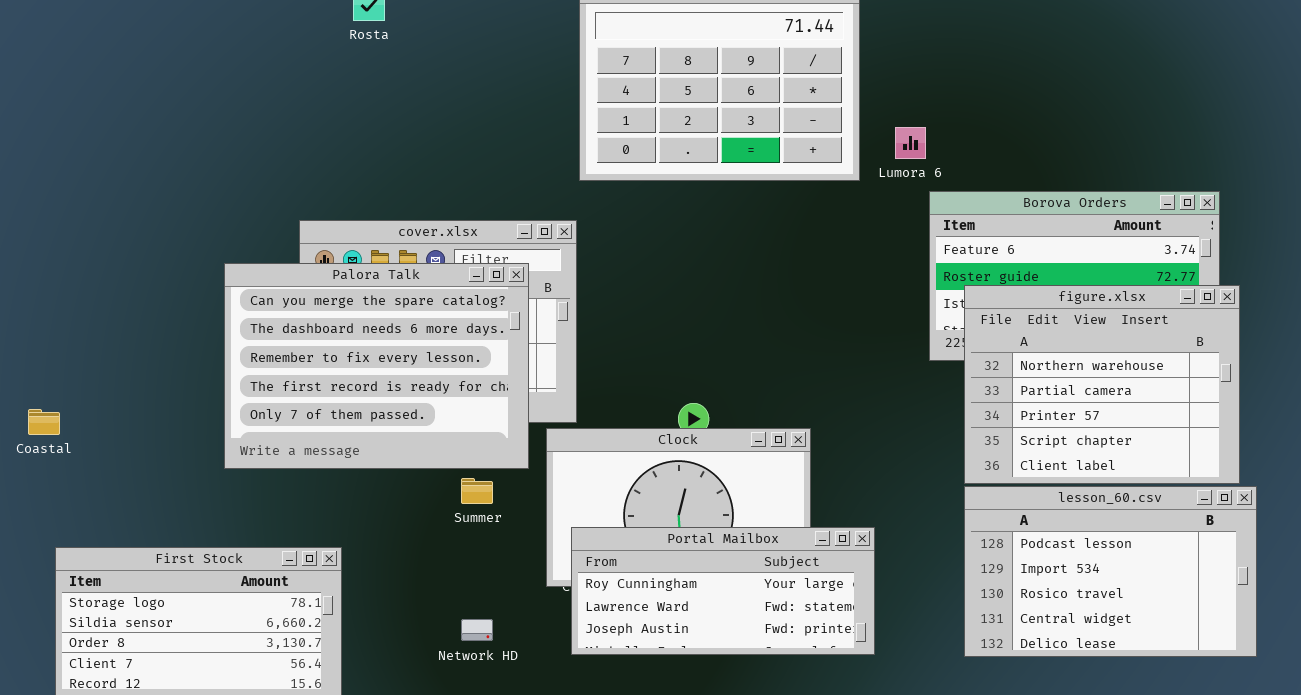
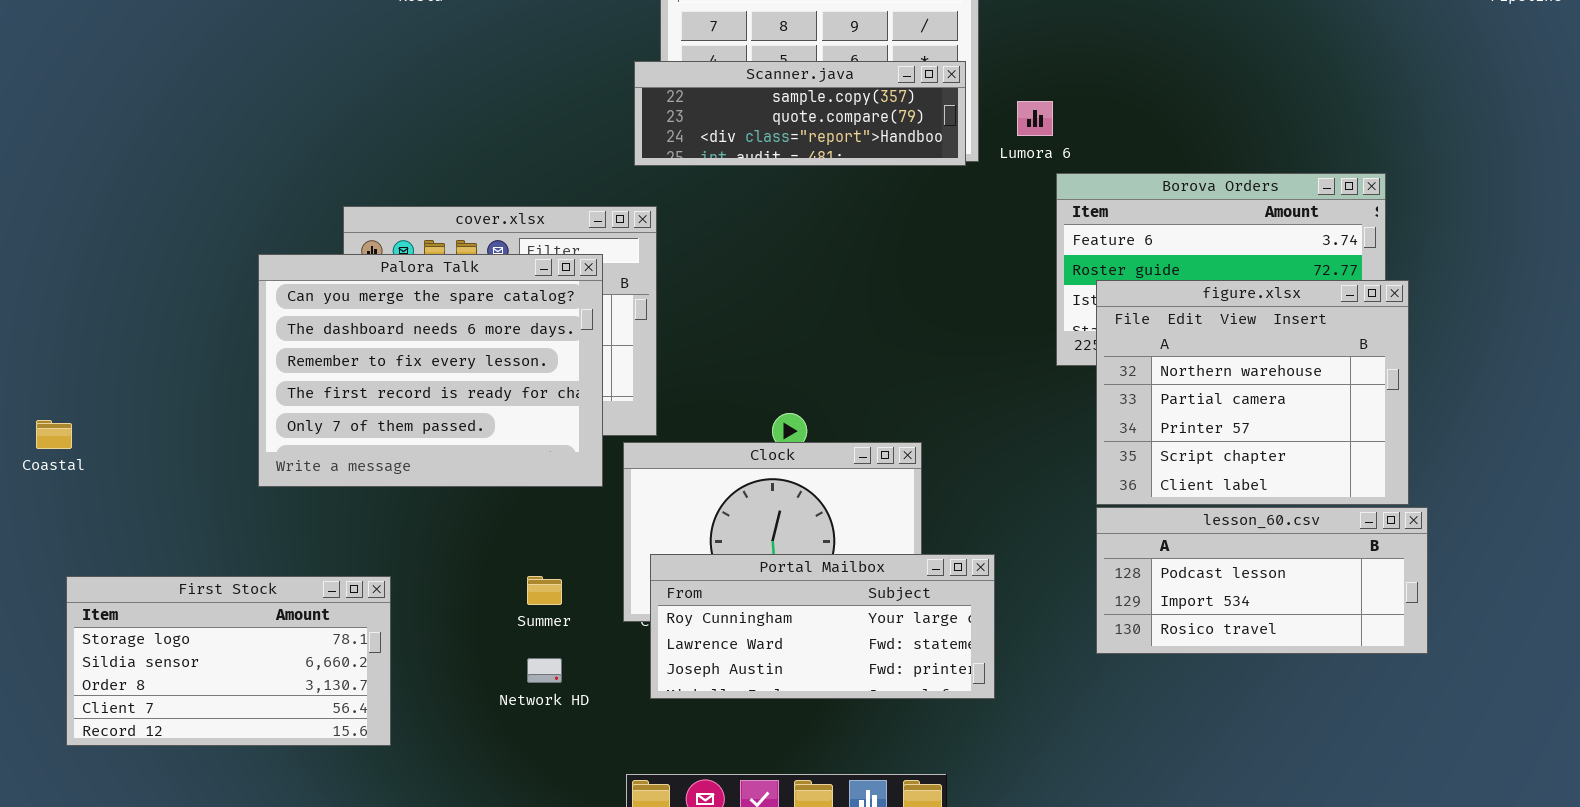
Scanner.java: none -> [634,61,966,166], opened
Summer: [461,478,493,504] -> [527,576,562,605], moved
lesson_60.csv: [964,486,1257,657] -> [1096,507,1428,654], resized

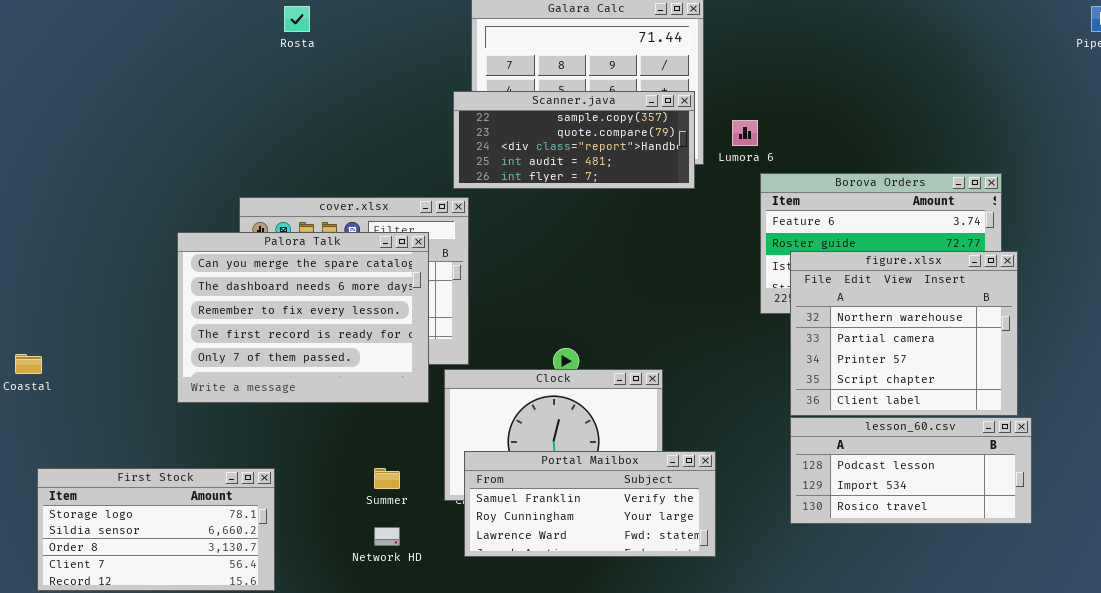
Scanner.java: [634,61,966,166] -> [453,91,695,189], resized
Portal Mailbox: [650,554,995,699] -> [464,451,716,557], scrolled up 1 row

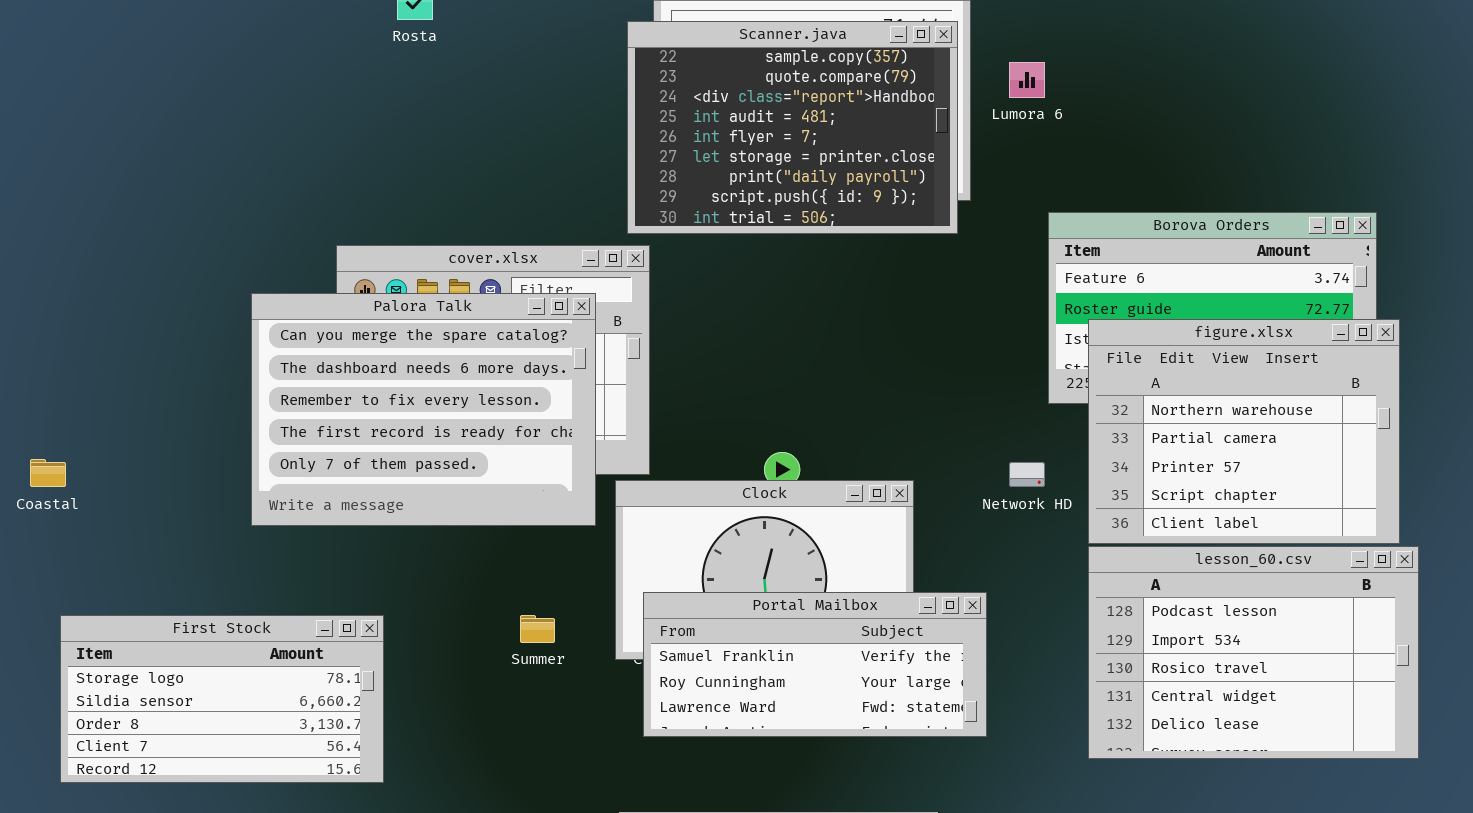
Scanner.java: [453,91,695,189] -> [627,21,958,234], resized
Lumora 6: [732,120,758,146] -> [1009,62,1045,98], moved
lesson_60.csv: [790,417,1032,524] -> [1088,546,1419,759], resized
Network HD: [374,527,400,546] -> [1009,462,1045,487], moved

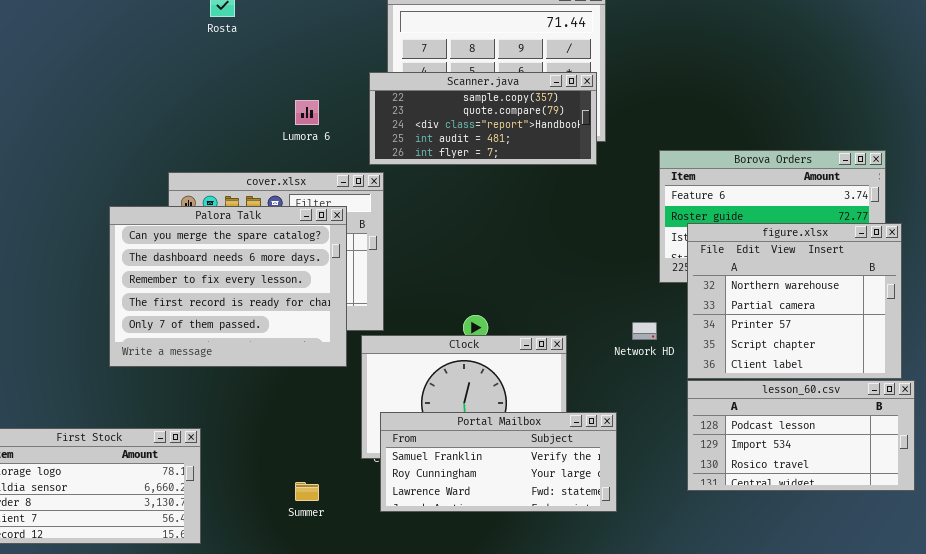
Scanner.java: [627,21,958,234] -> [369,72,597,165], resized
Lumora 6: [1009,62,1045,98] -> [295,100,319,125], moved
lesson_60.csv: [1088,546,1419,759] -> [687,380,915,491], resized
Summer: [520,615,555,643] -> [295,482,319,501], moved

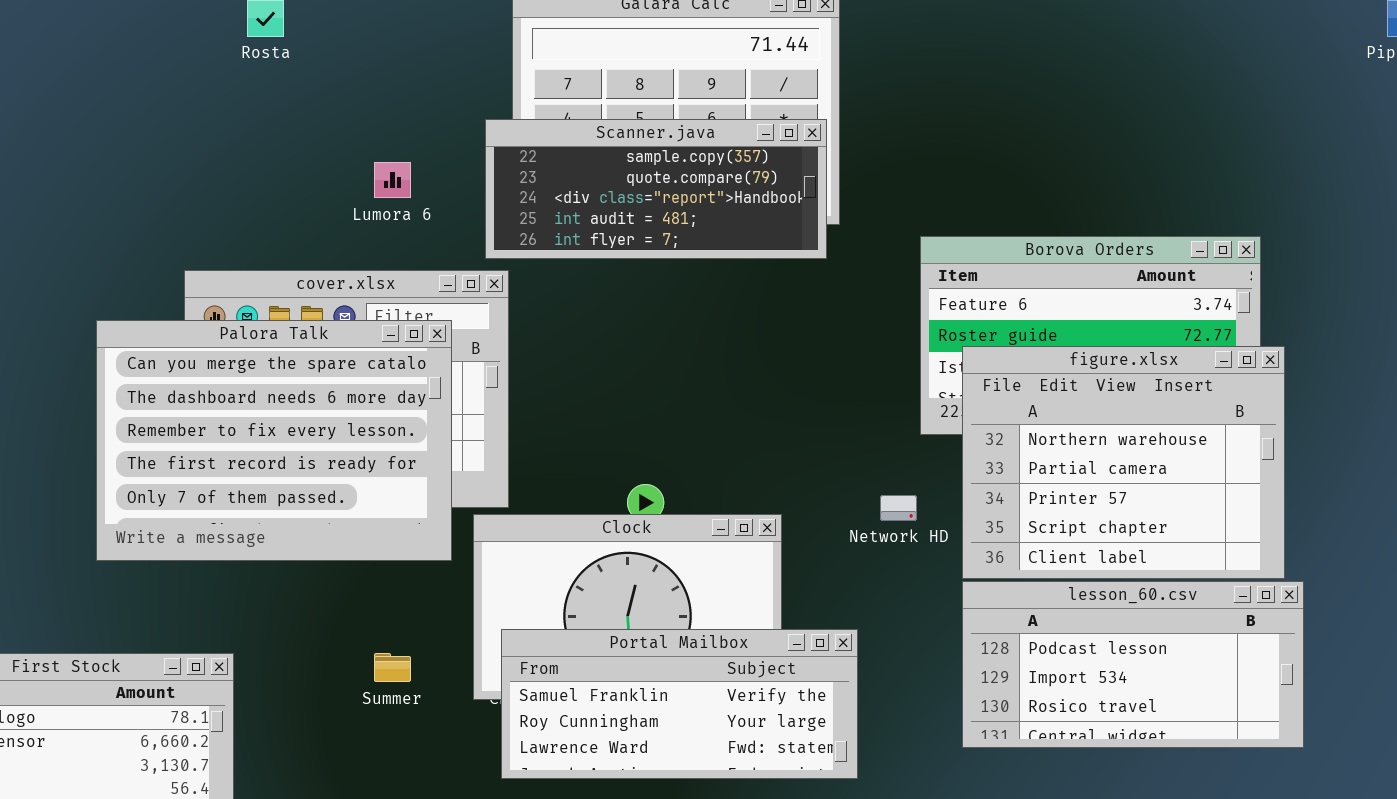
Summer: [295,482,319,501] -> [374,653,411,682], moved

